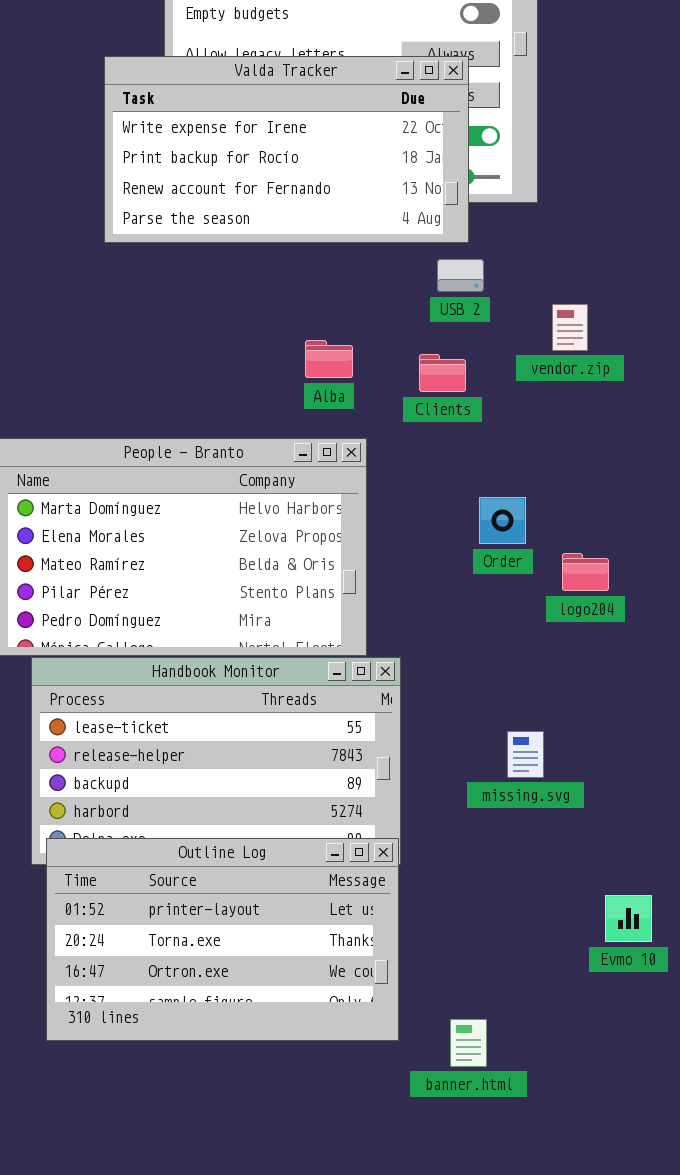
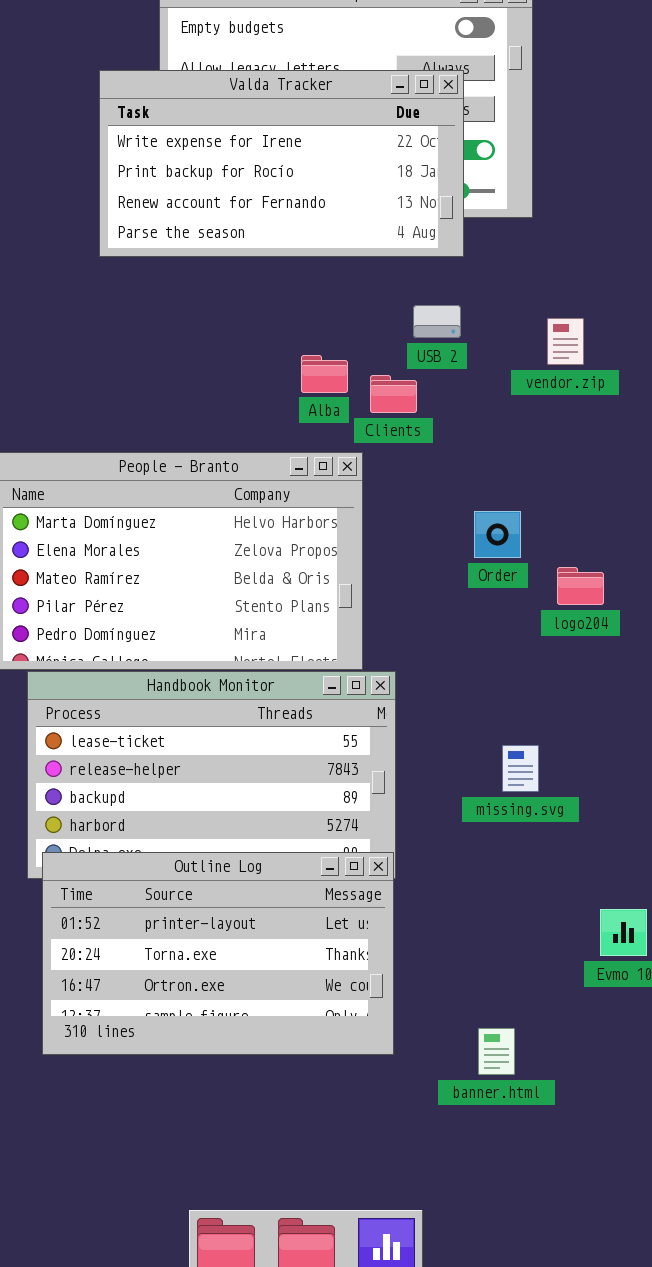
USB 2: [437,259,484,292] -> [413,305,461,338], moved
Clients: [419,354,466,392] -> [370,375,417,413], moved
banner.html: [450,1019,487,1067] -> [478,1028,515,1075], moved

